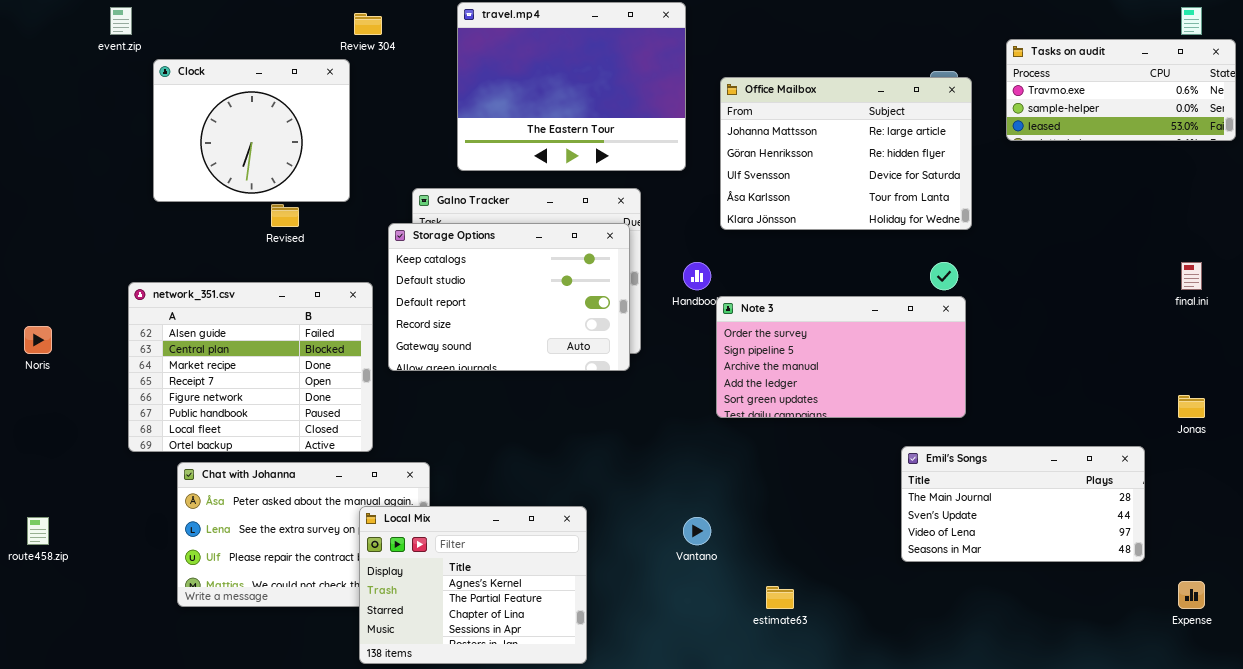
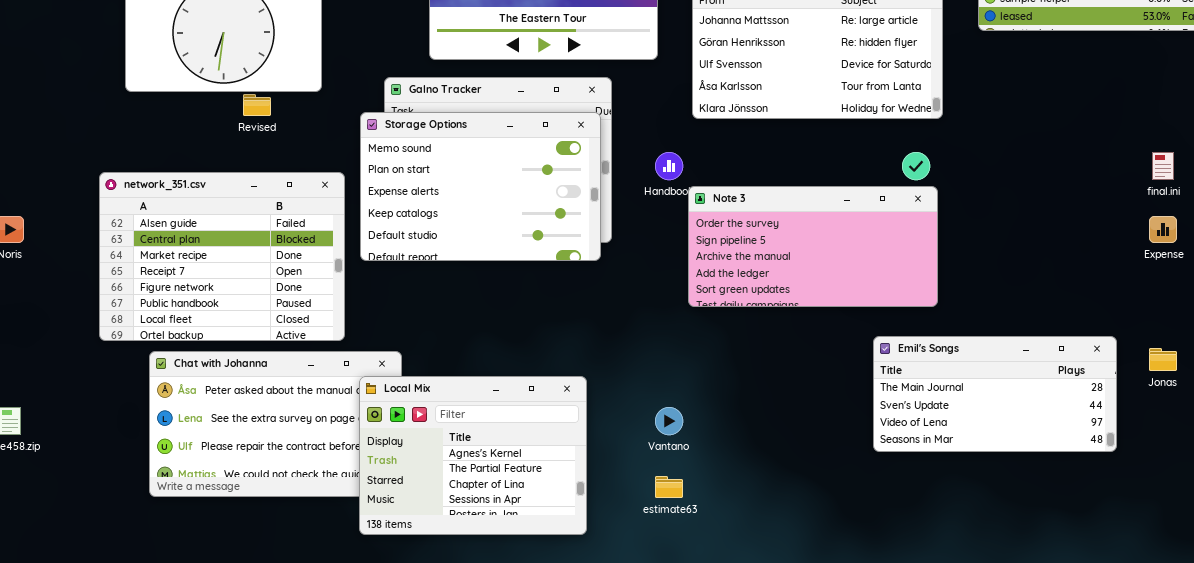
Storage Options: [388,223,630,371] -> [360,112,601,261], scrolled up 3 rows
Jonas: [1178,395,1205,418] -> [1149,348,1177,371], moved
Local Mix: [359,506,587,664] -> [359,376,587,535], moved
Expense: [1178,581,1205,609] -> [1149,216,1177,243], moved
estimate63: [766,586,794,609] -> [655,476,683,498], moved

